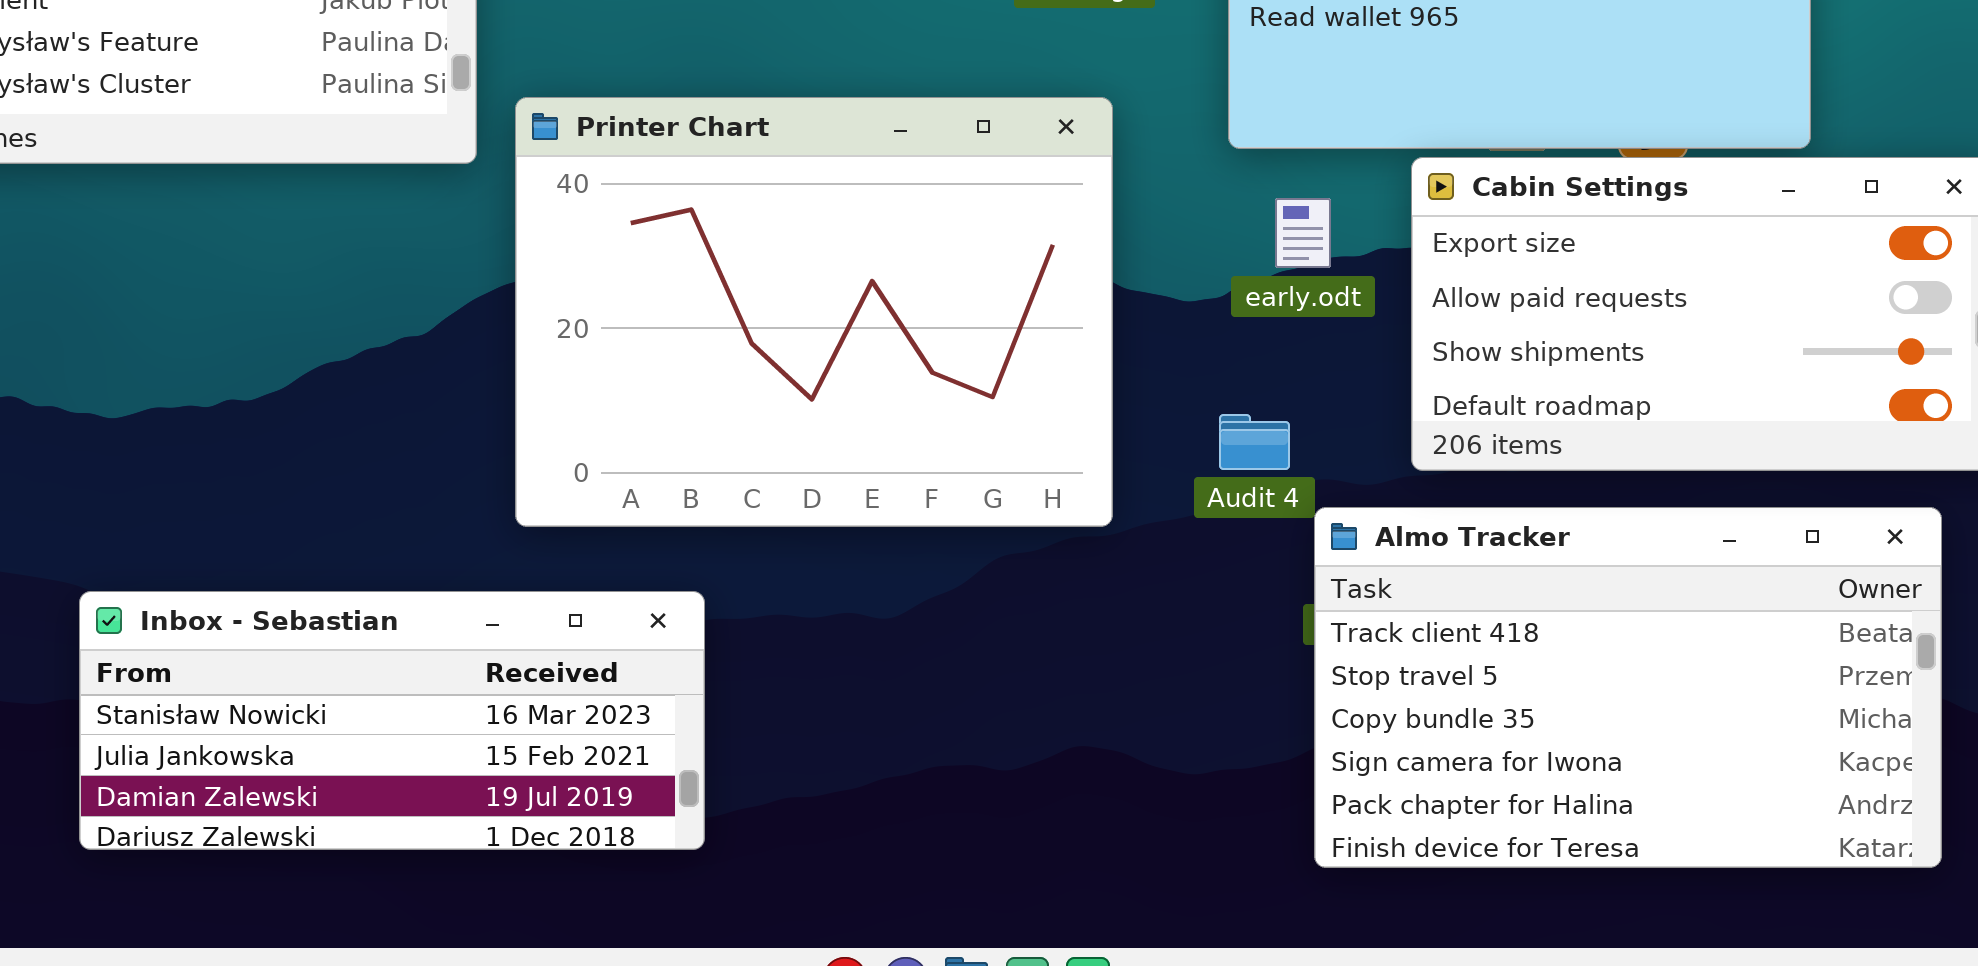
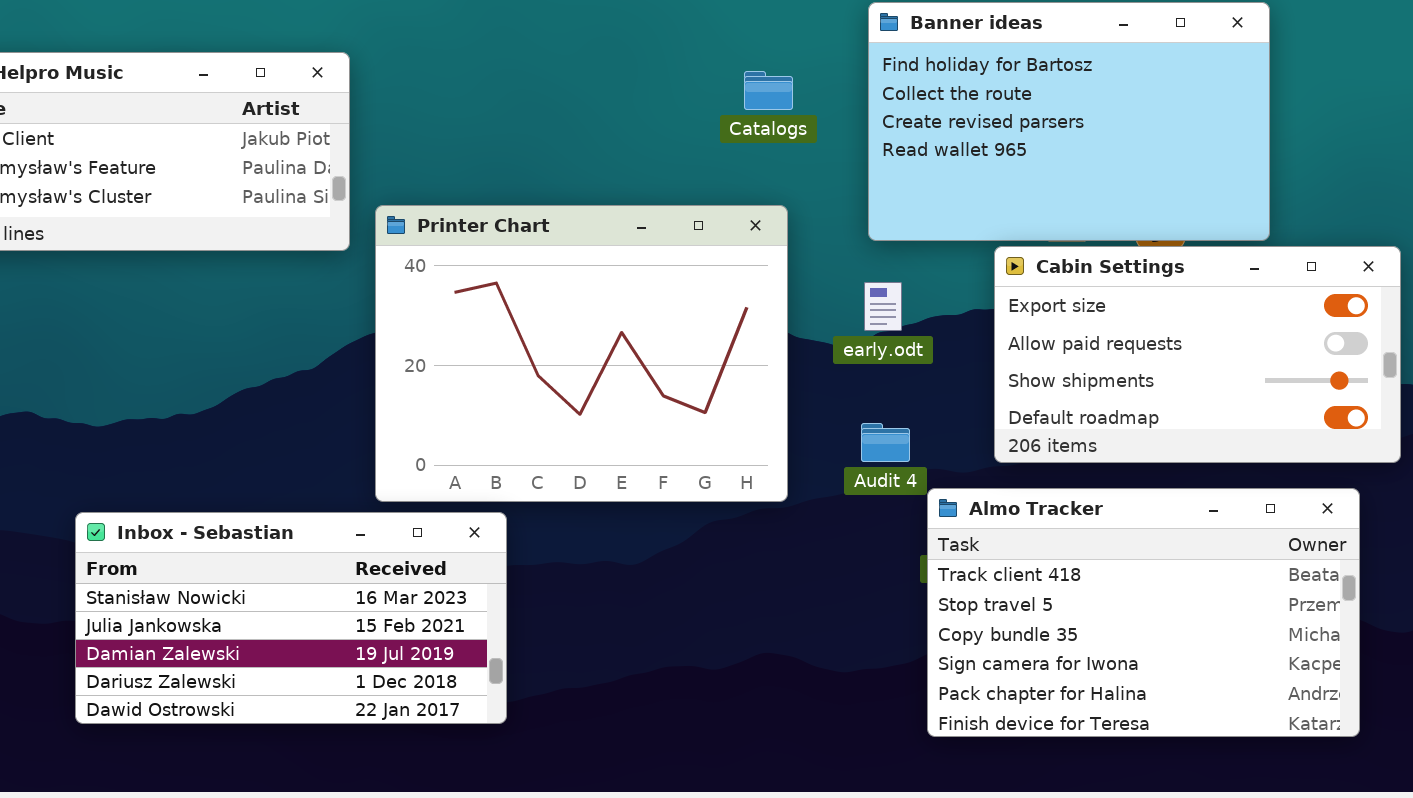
early.odt: [1275,198,1331,268] -> [864,282,902,331], moved
Inbox - Sebastian: [79,591,705,850] -> [75,512,507,724], resized

